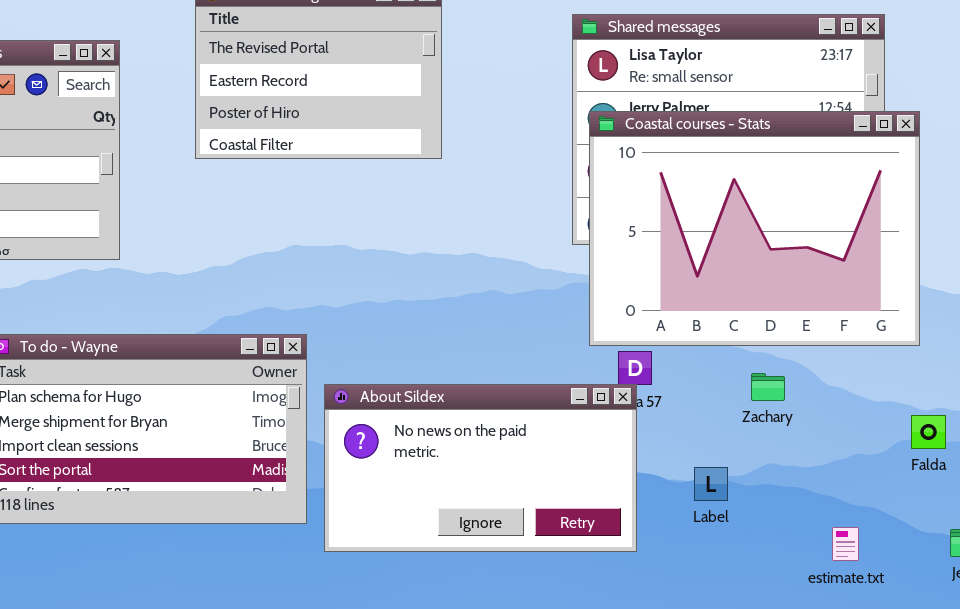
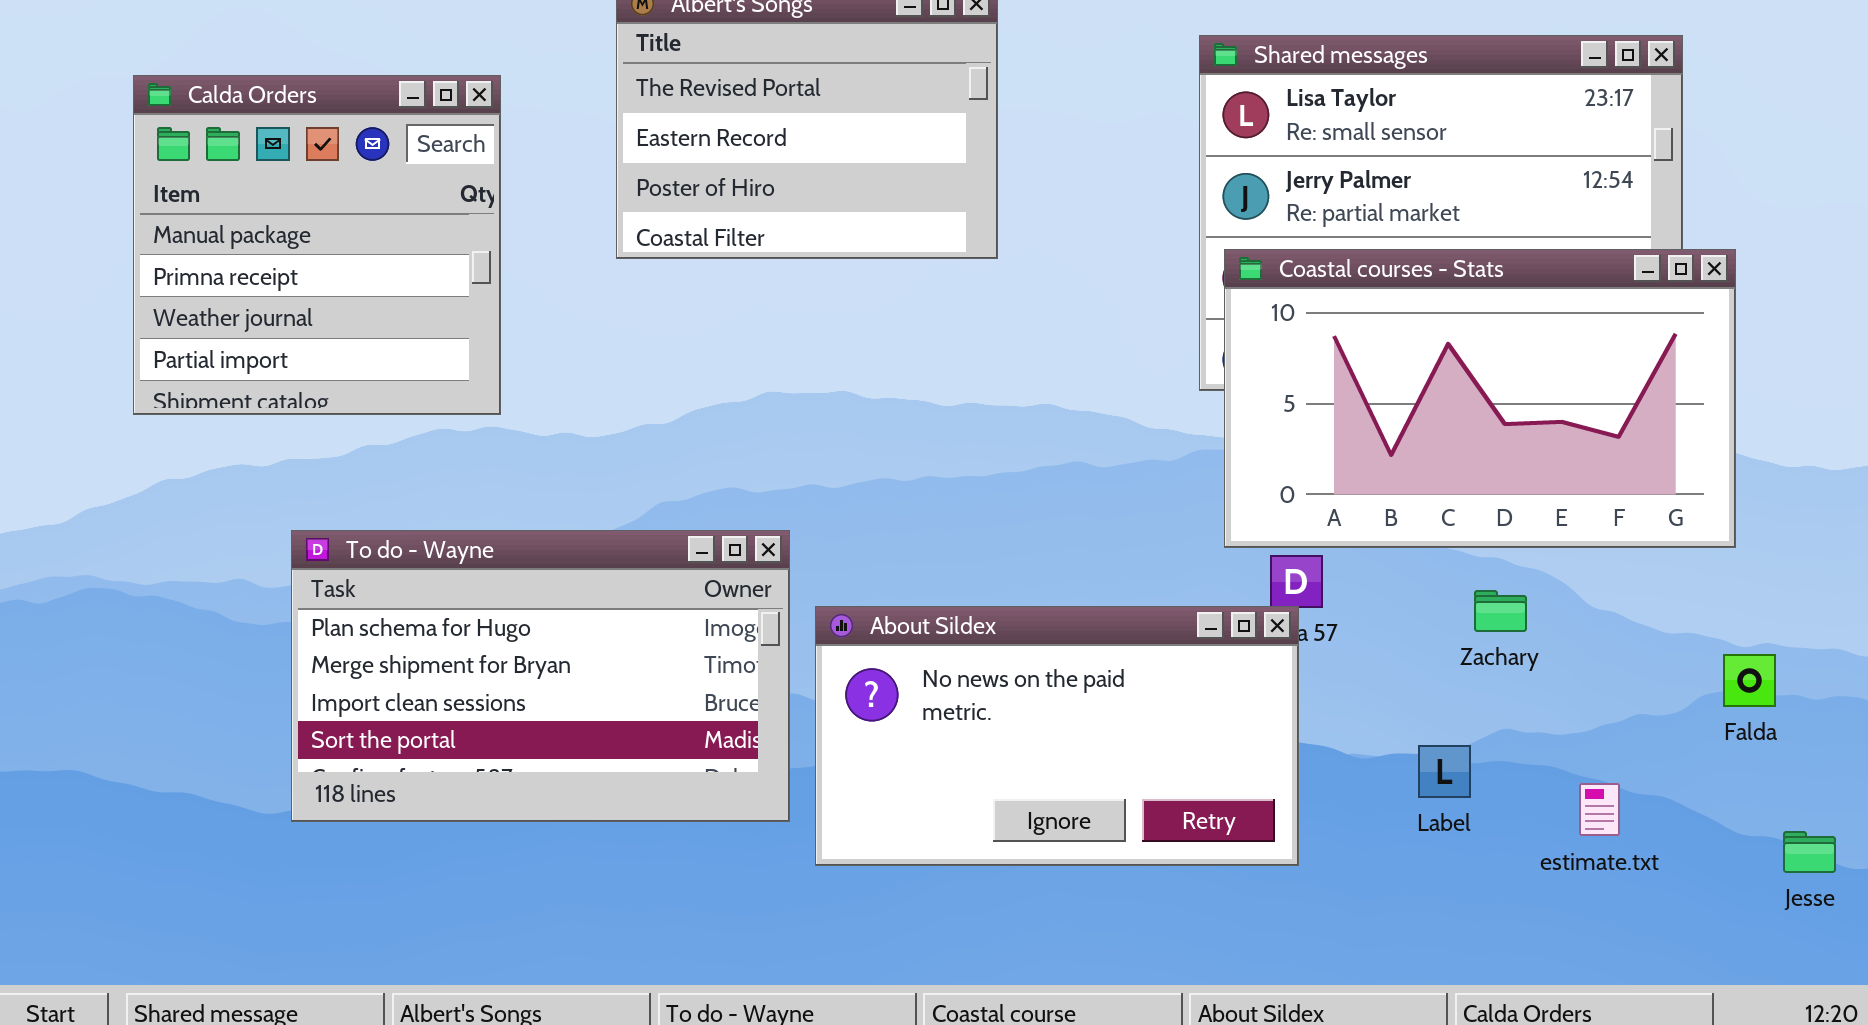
Coastal courses - Stats: [589,111,920,346] -> [1224,249,1736,548], resized
Label: [694,467,728,501] -> [1418,745,1471,798], moved
estimate.txt: [832,527,859,561] -> [1579,783,1620,836], moved

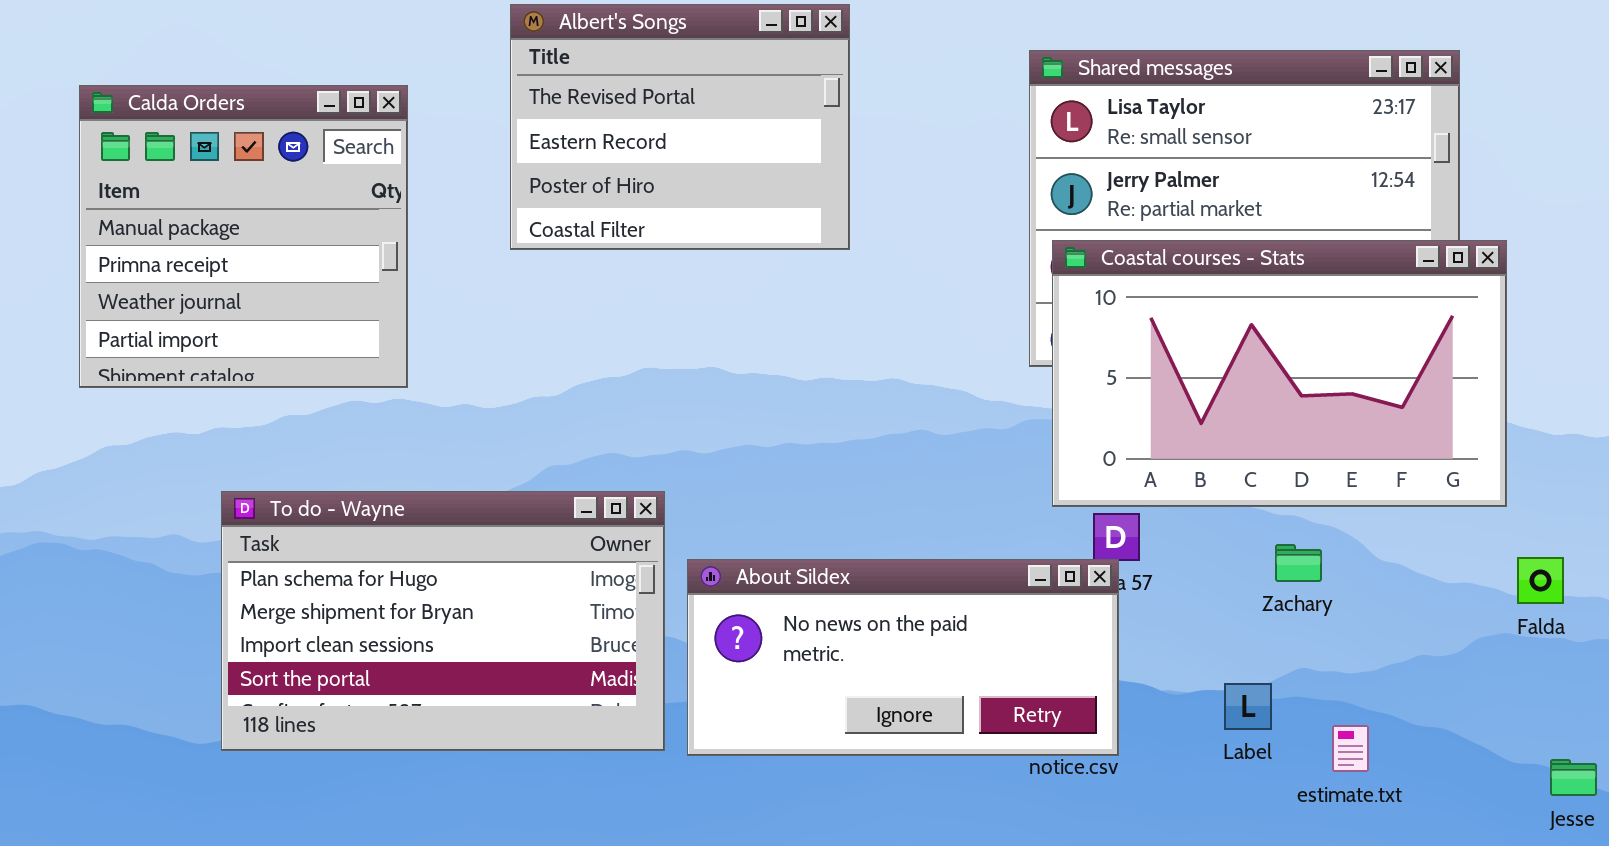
About Sildex: [815,606,1299,866] -> [687,559,1119,756], resized
Falda: [1723,654,1776,707] -> [1517,557,1564,604], moved
estimate.txt: [1579,783,1620,836] -> [1332,725,1369,772], moved

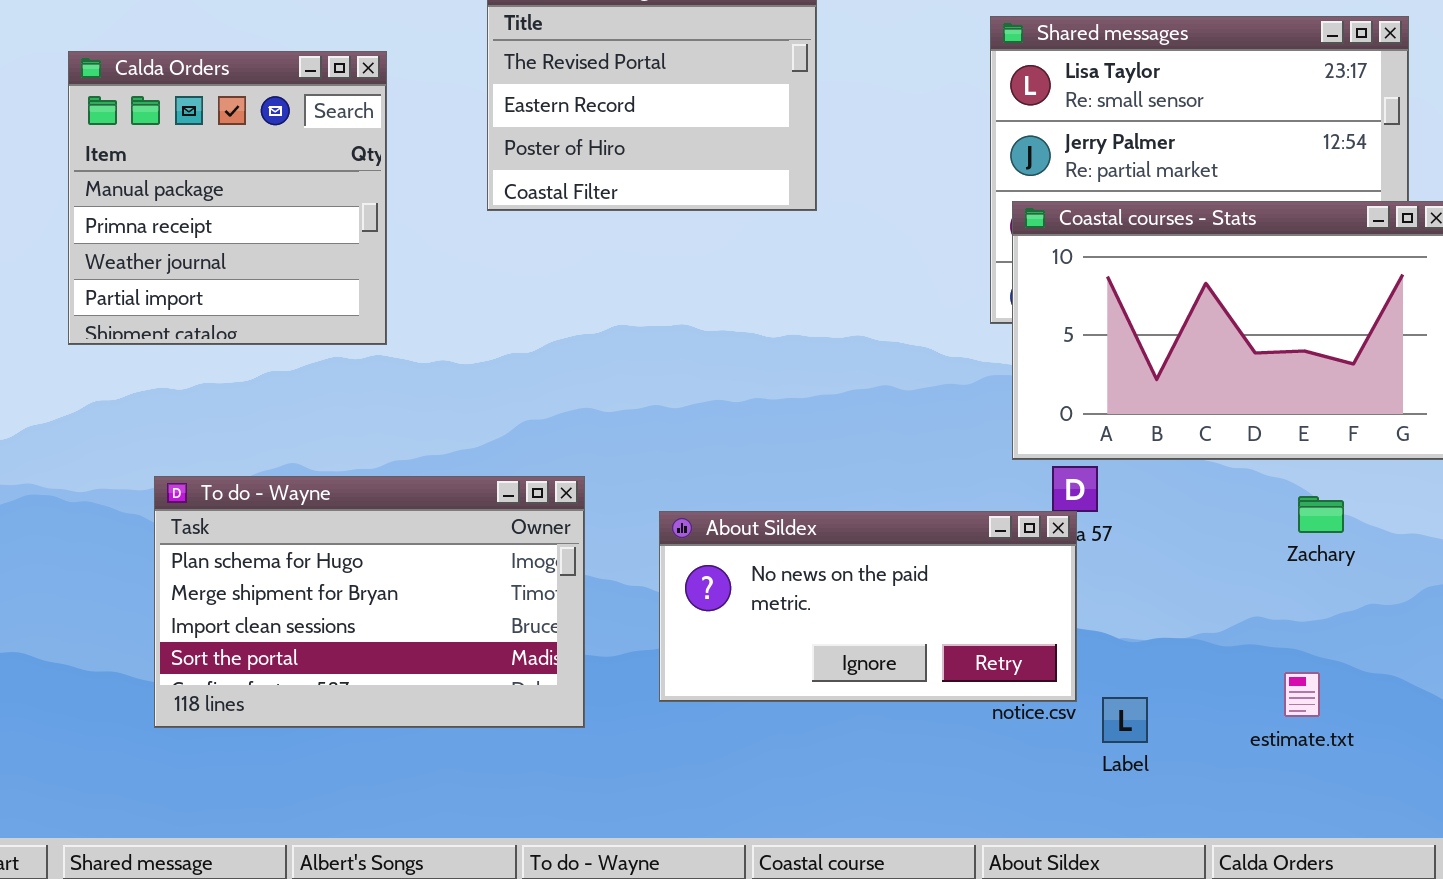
To do - Wayne: [221,491,665,751] -> [154,476,585,728], moved
Zachary: [1275,544,1322,582] -> [1298,496,1344,533], moved
Label: [1224,683,1272,730] -> [1102,697,1148,743], moved

